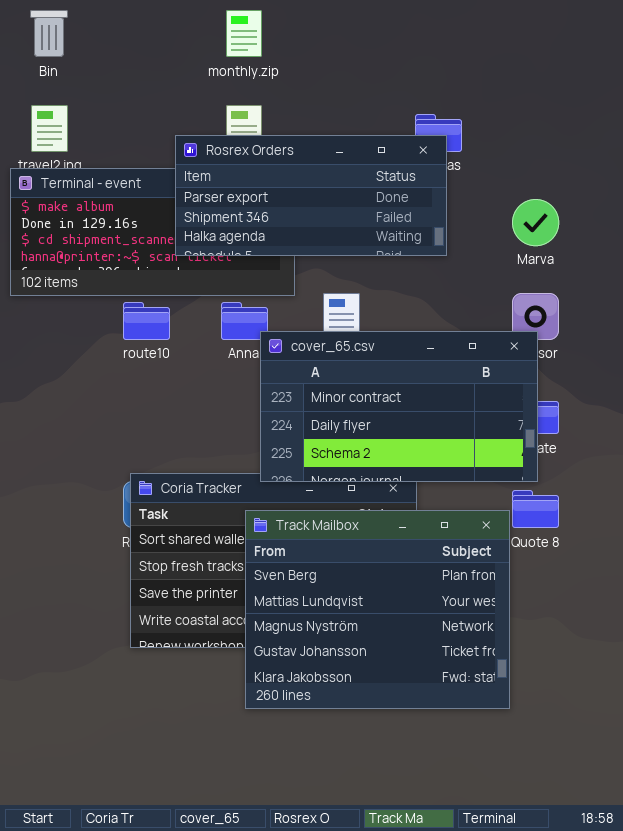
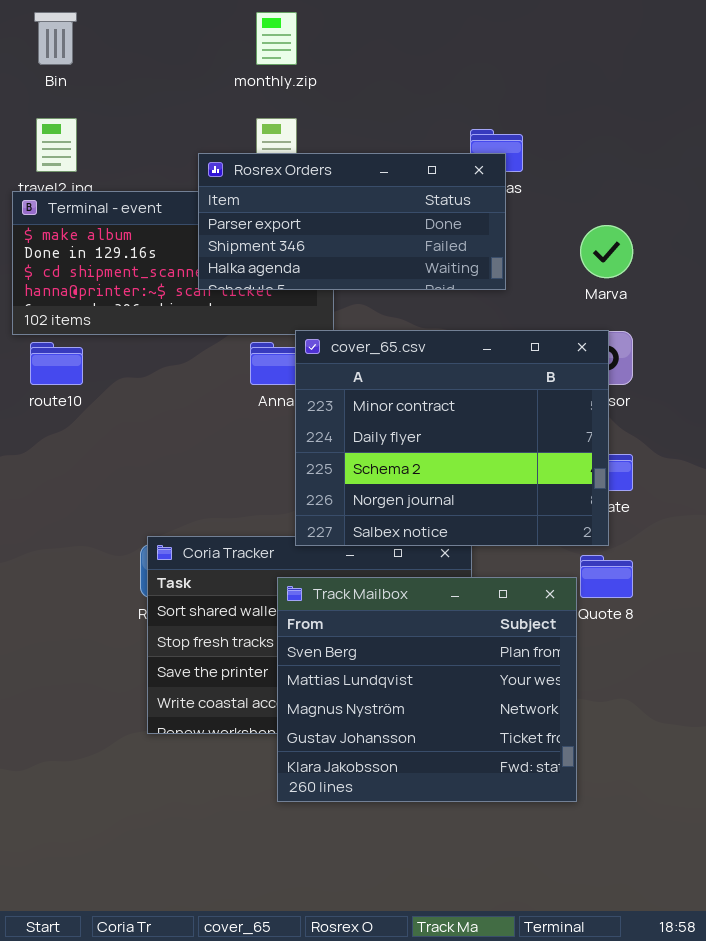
route10: [123,302,170,340] -> [30,342,83,385], moved
cover_65.csv: [260,331,538,482] -> [295,330,609,546], resized

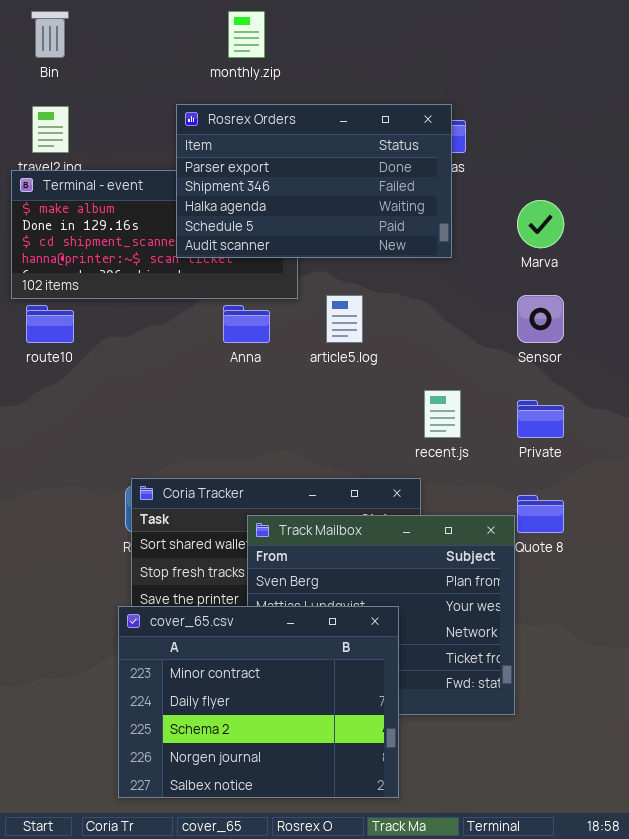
Rosrex Orders: [198,153,506,290] -> [176,104,452,258], resized
cover_65.csv: [295,330,609,546] -> [118,606,399,798], moved

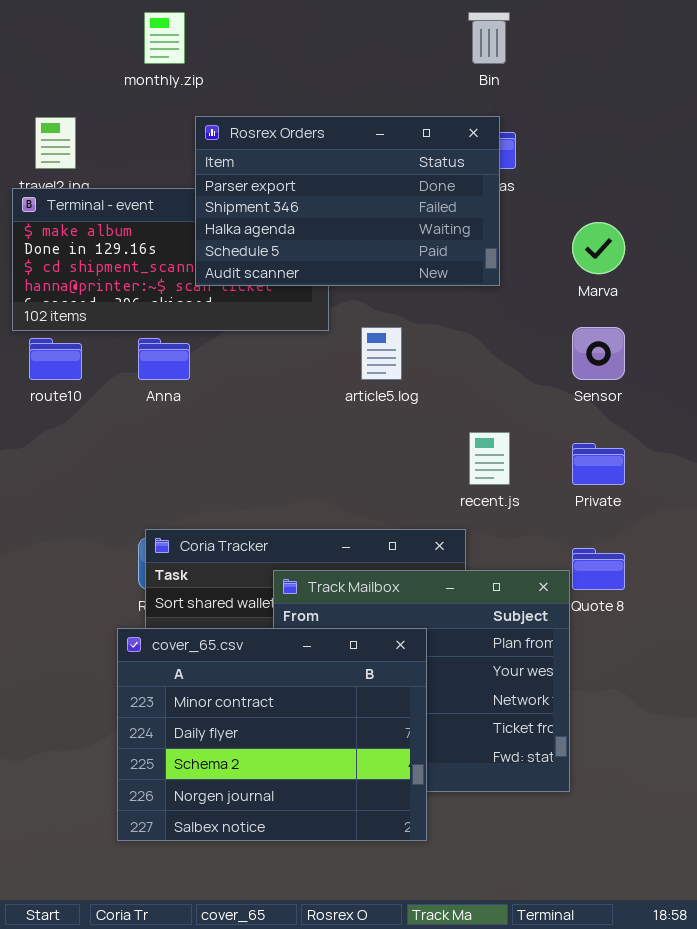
Bin: [31,11,69,58] -> [468,12,510,64], moved
monthly.zip: [228,11,265,58] -> [144,12,185,64], moved
Anna: [223,305,270,343] -> [138,338,190,380], moved
cover_65.csv: [118,606,399,798] -> [117,628,427,841], moved

